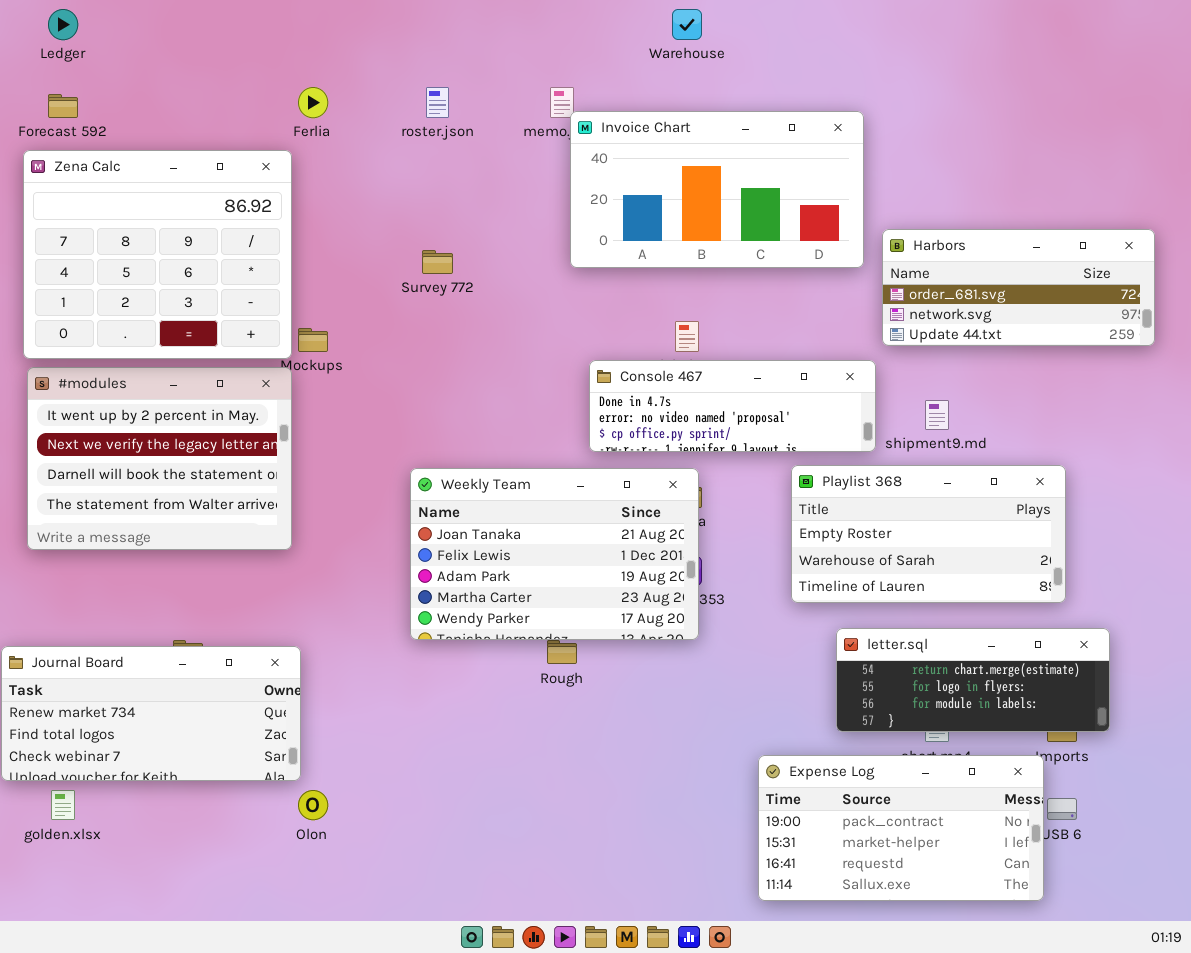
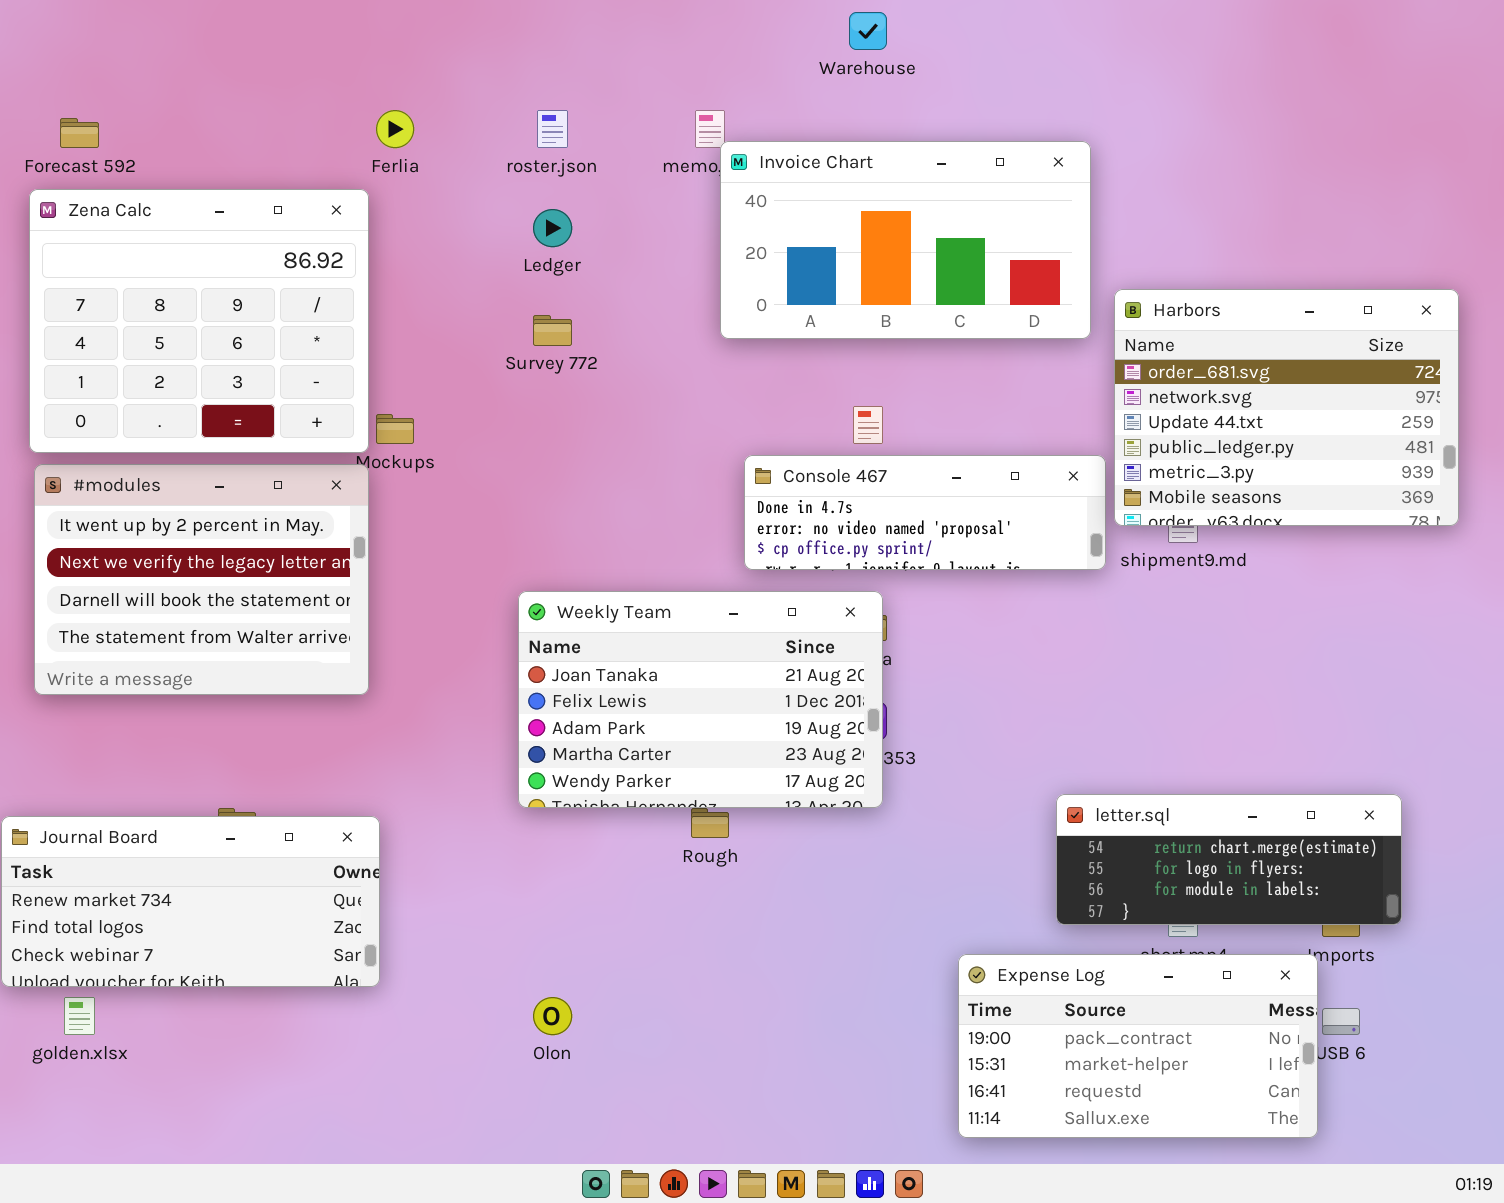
Ledger: [48,9,78,40] -> [533,209,572,247], moved
Harbors: [882,229,1155,346] -> [1114,289,1459,526], resized
Playlist 368: [791,465,1066,603] -> none, closed
Olon: [298,790,328,820] -> [533,997,572,1035], moved

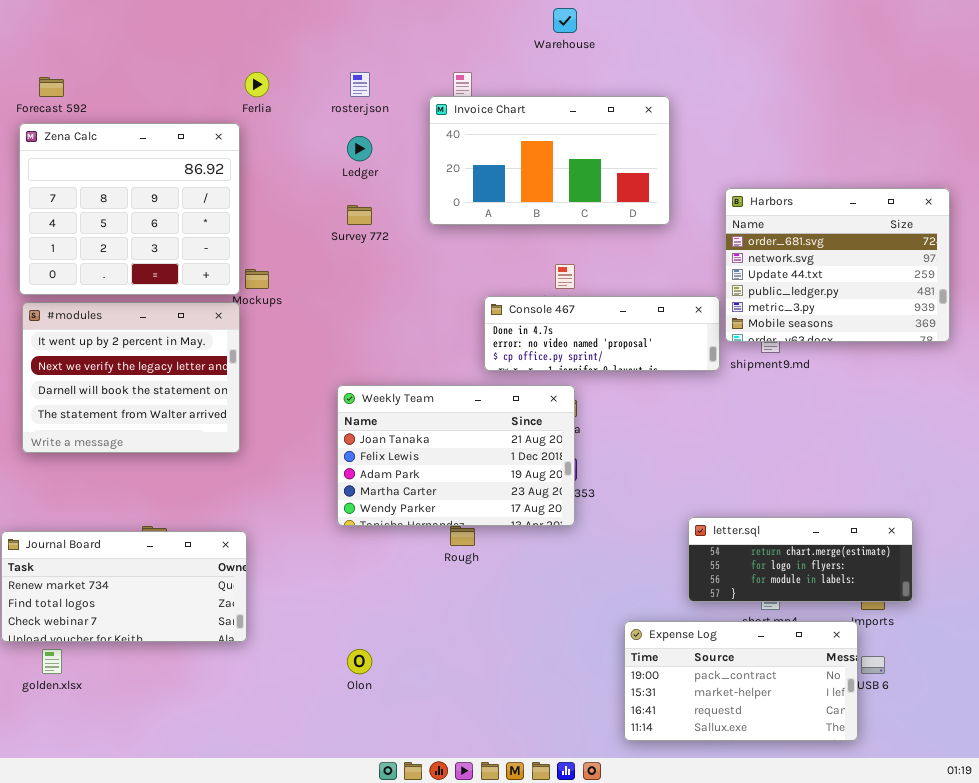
Invoice Chart: [720,141,1091,339] -> [429,96,670,225], moved

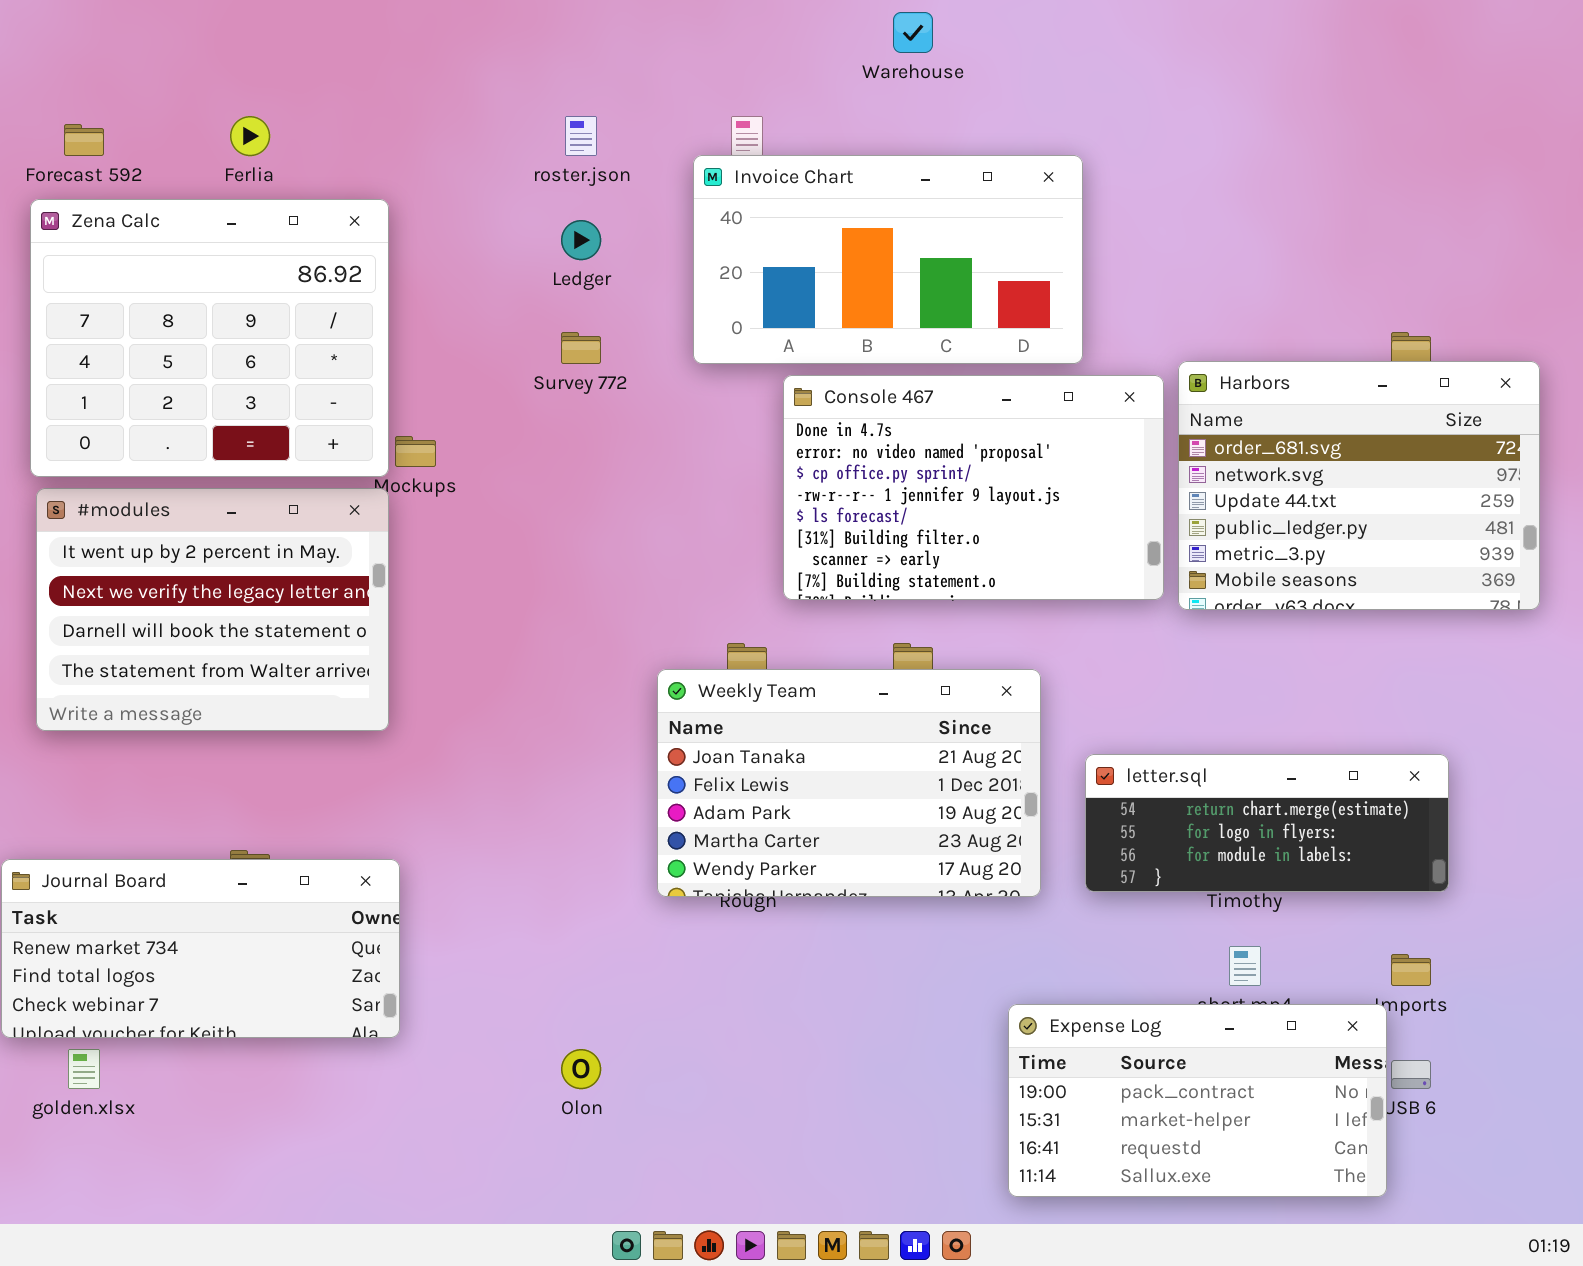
Ferlia: [245,72,269,97] -> [230,116,270,156], moved
Harbors: [725,188,950,342] -> [1178,361,1540,610], moved
Console 467: [484,296,720,371] -> [783,375,1164,600], resized
Weekly Team: [337,385,575,526] -> [657,669,1041,897], moved
letter.sql: [688,517,913,602] -> [1085,754,1449,892], moved

